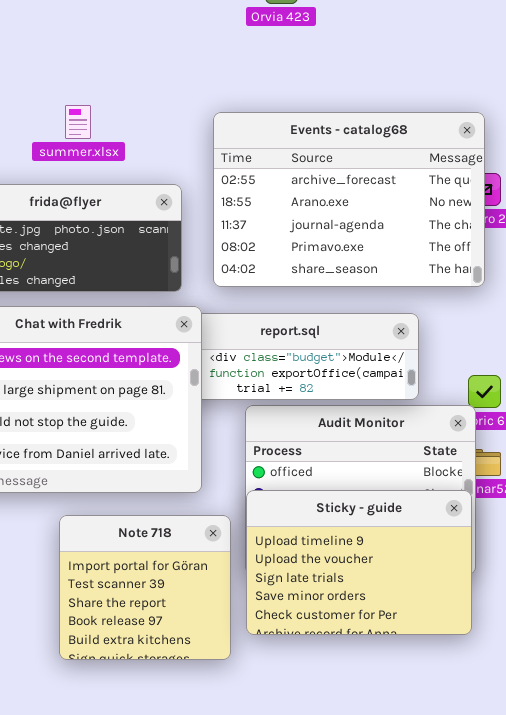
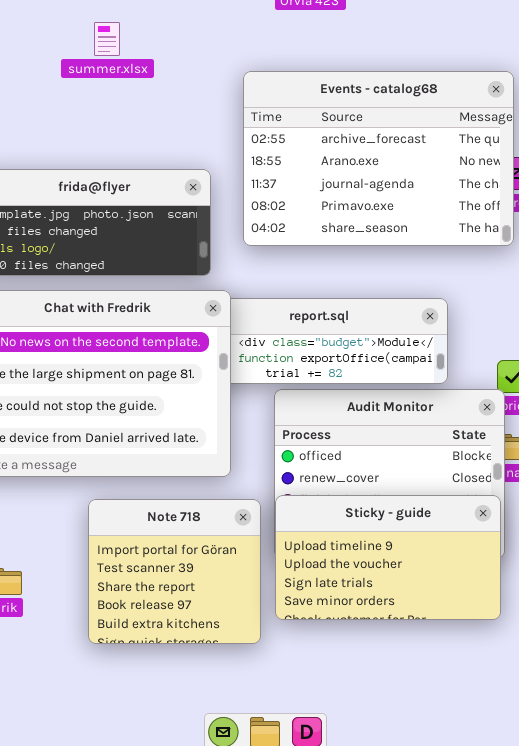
summer.xlsx: [65,105,91,139] -> [94,22,120,56], moved
Events - catalog68: [213,112,485,287] -> [243,71,514,246], moved
Sticky - guide: [246,490,472,635] -> [275,495,501,620], resized

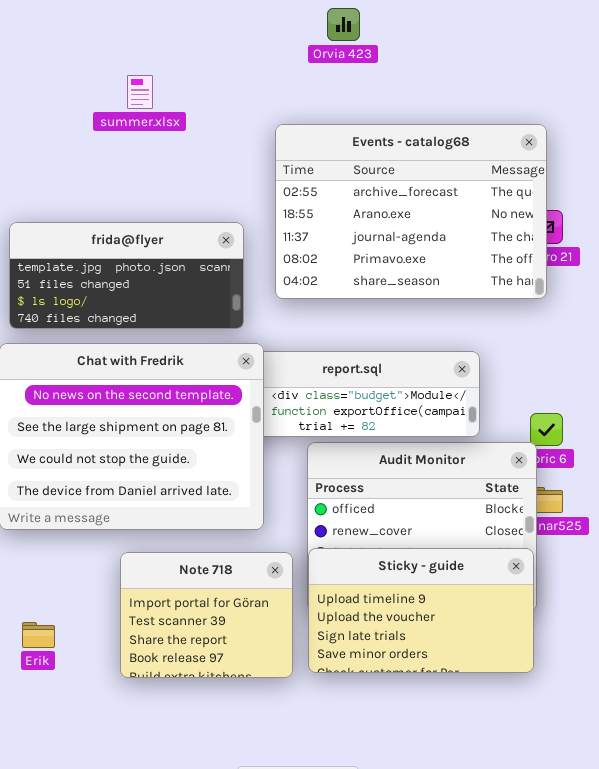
Note 718: [88,499,261,644] -> [120,552,293,678], resized

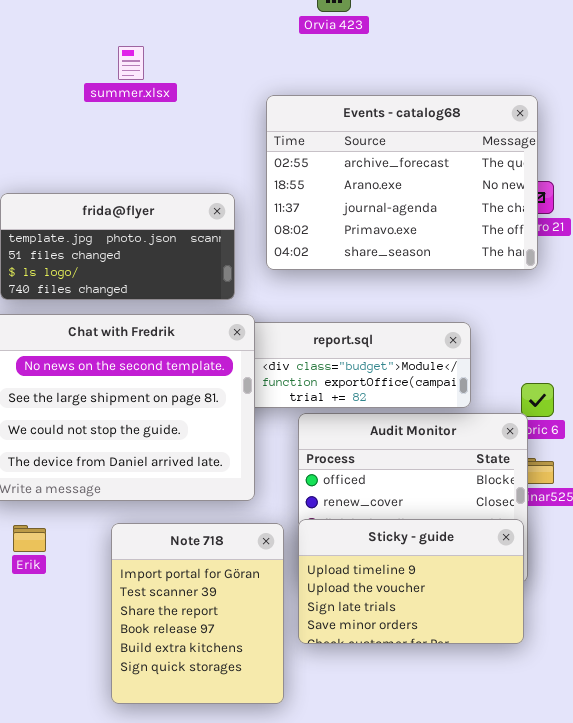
Note 718: [120,552,293,678] -> [111,523,284,704], resized
Erik: [22,622,55,648] -> [13,525,46,552], moved

